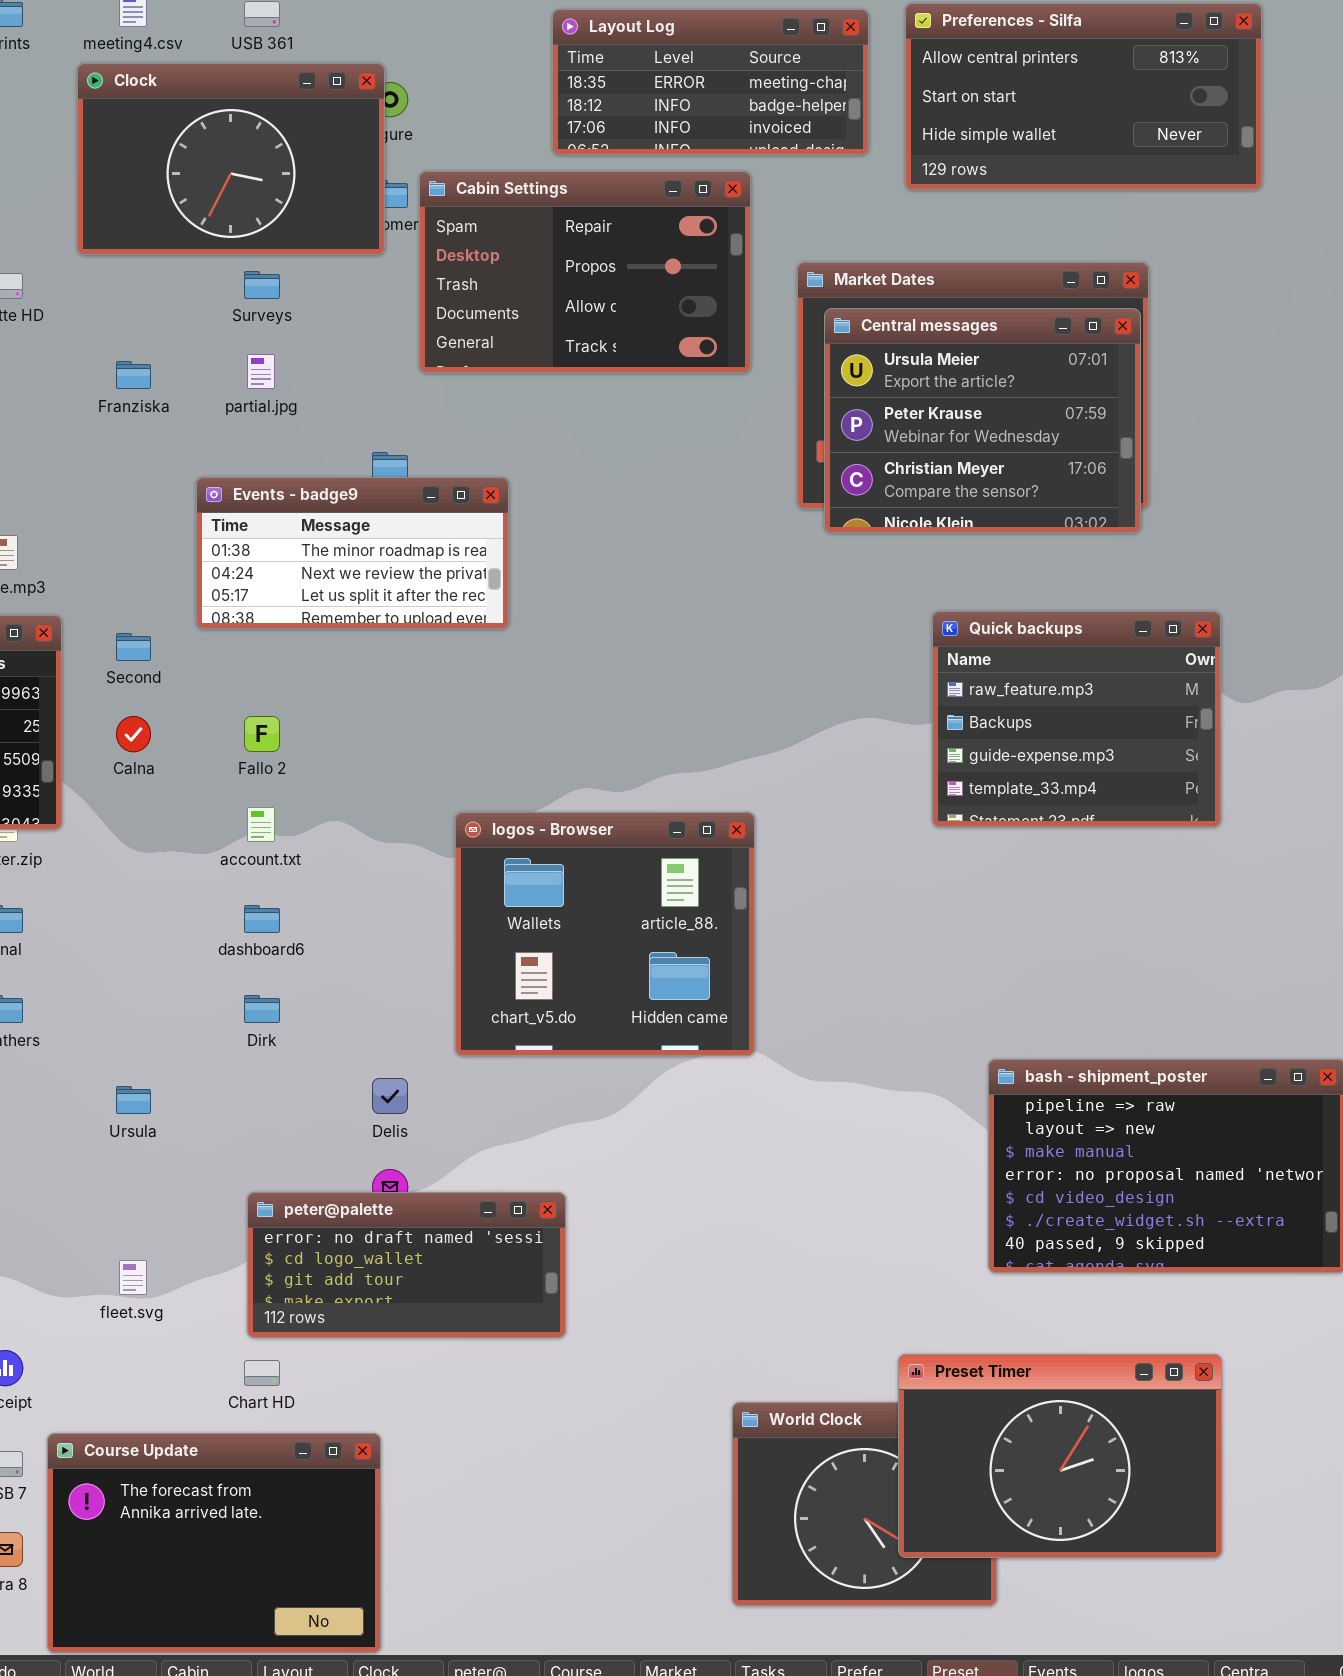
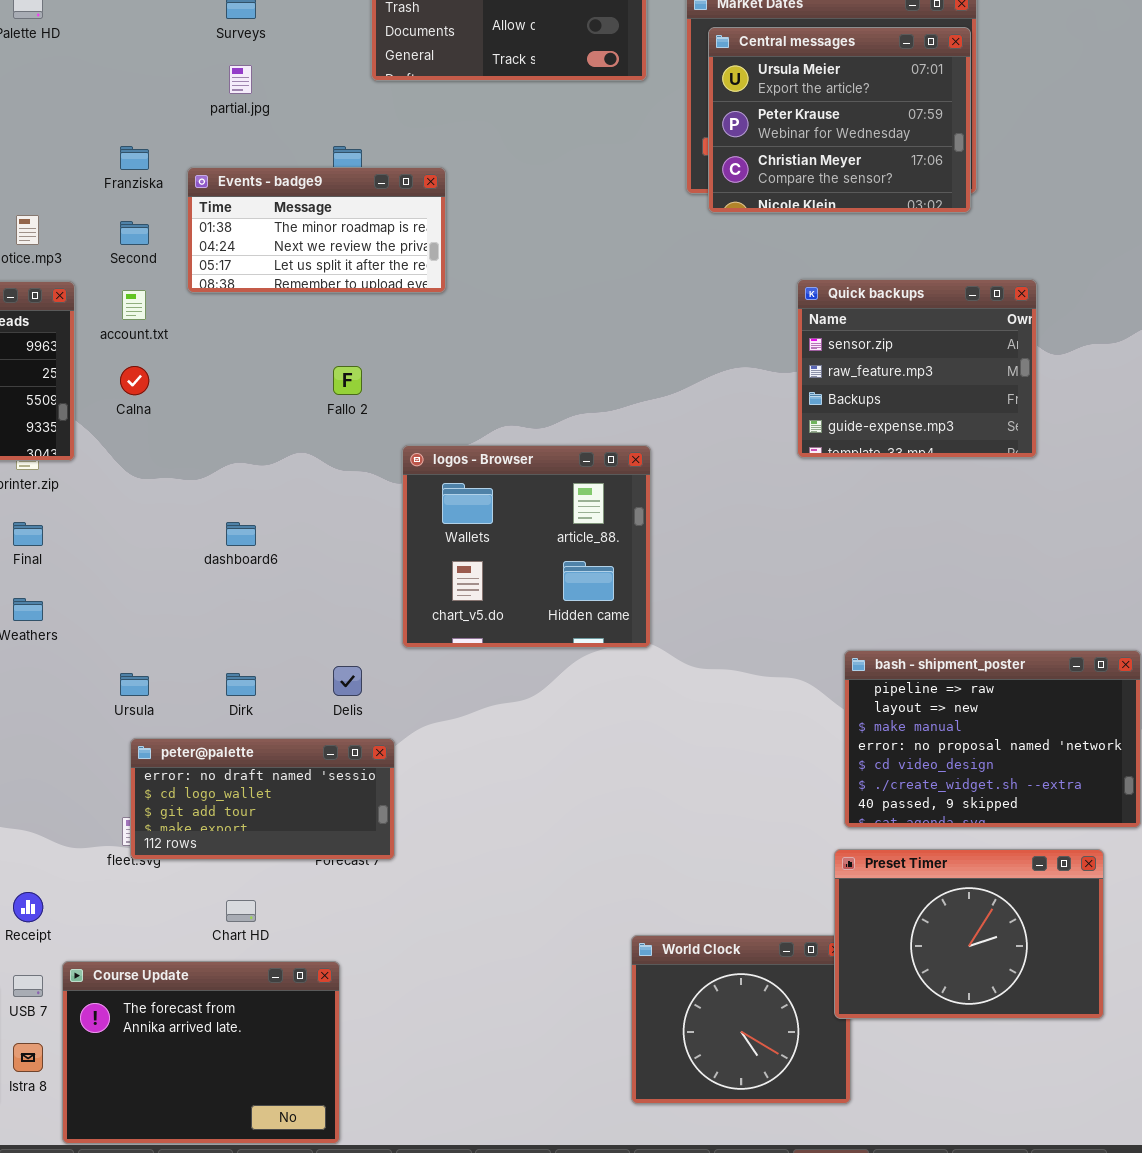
Franziska: [116,361,151,389] -> [120,146,149,170], moved
Quick backups: [932,611,1221,827] -> [797,279,1037,458], scrolled up 1 row
Second: [116,633,151,661] -> [120,221,149,245], moved
Fallo 2: [244,716,280,752] -> [333,366,362,395], moved
account.txt: [247,807,275,842] -> [122,290,146,320], moved
Dirk: [244,995,280,1023] -> [226,673,256,696], moved
peter@palette: [247,1192,566,1338] -> [130,738,395,860], moved
Preset Timer: [898,1354,1222,1558] -> [834,849,1104,1019], moved

